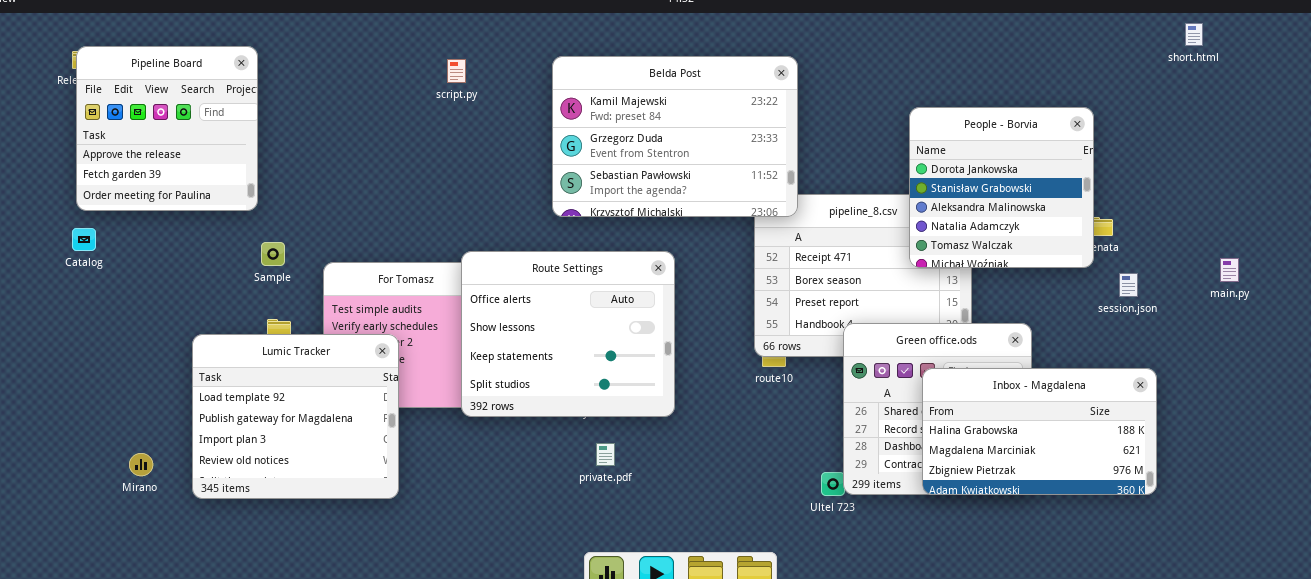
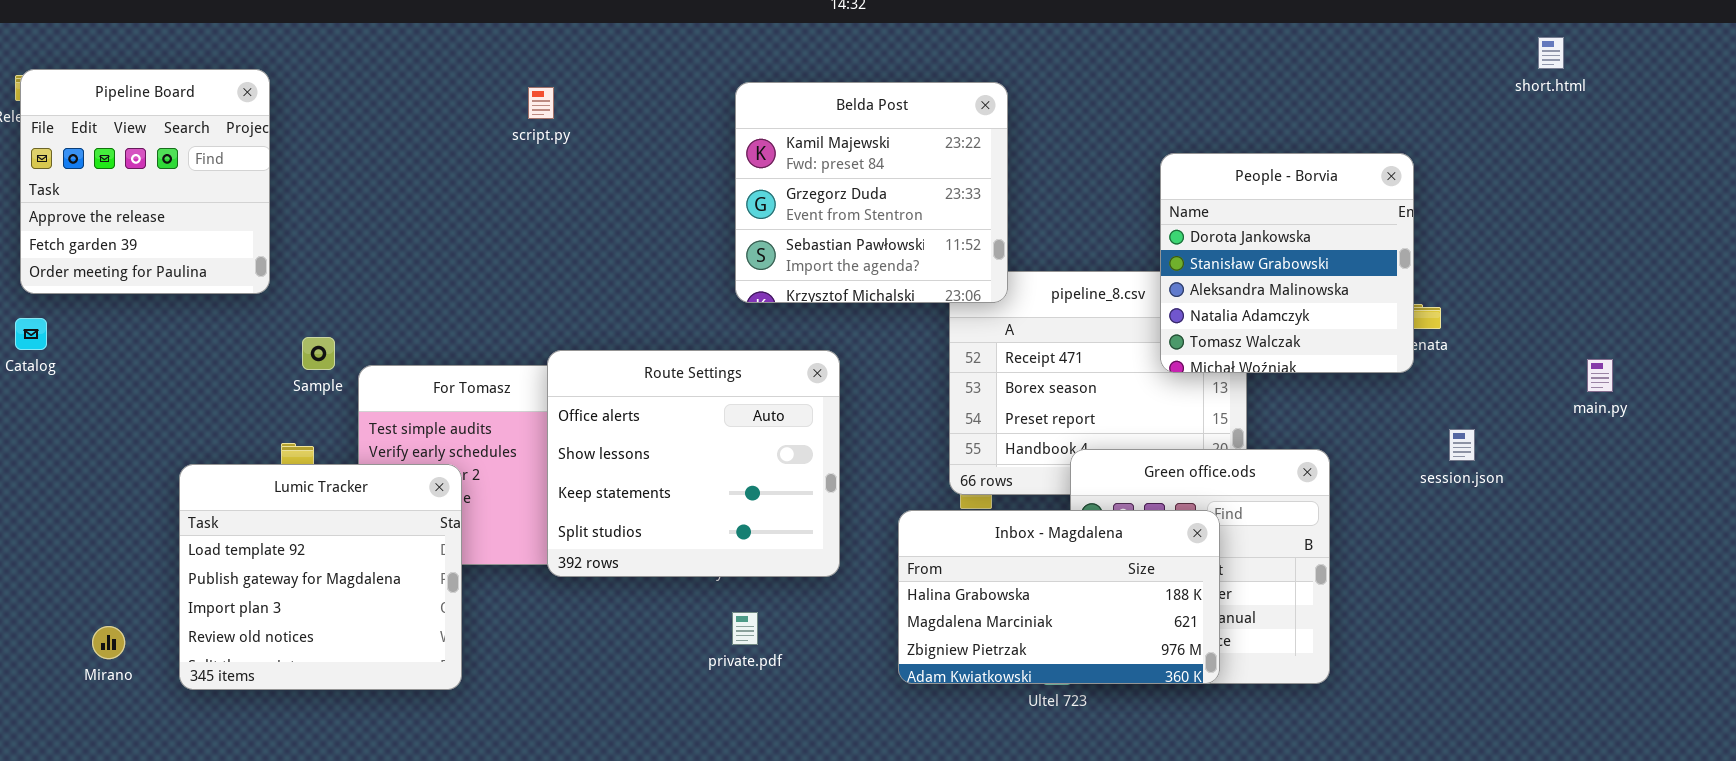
Belda Post: [552,56,798,217] -> [735,82,1008,303], resized
Sample: [261,242,285,266] -> [302,337,335,370], moved
session.json: [1119,273,1138,297] -> [1449,429,1475,461], moved
Inbox - Magdalena: [922,368,1157,495] -> [898,510,1220,684], moved

